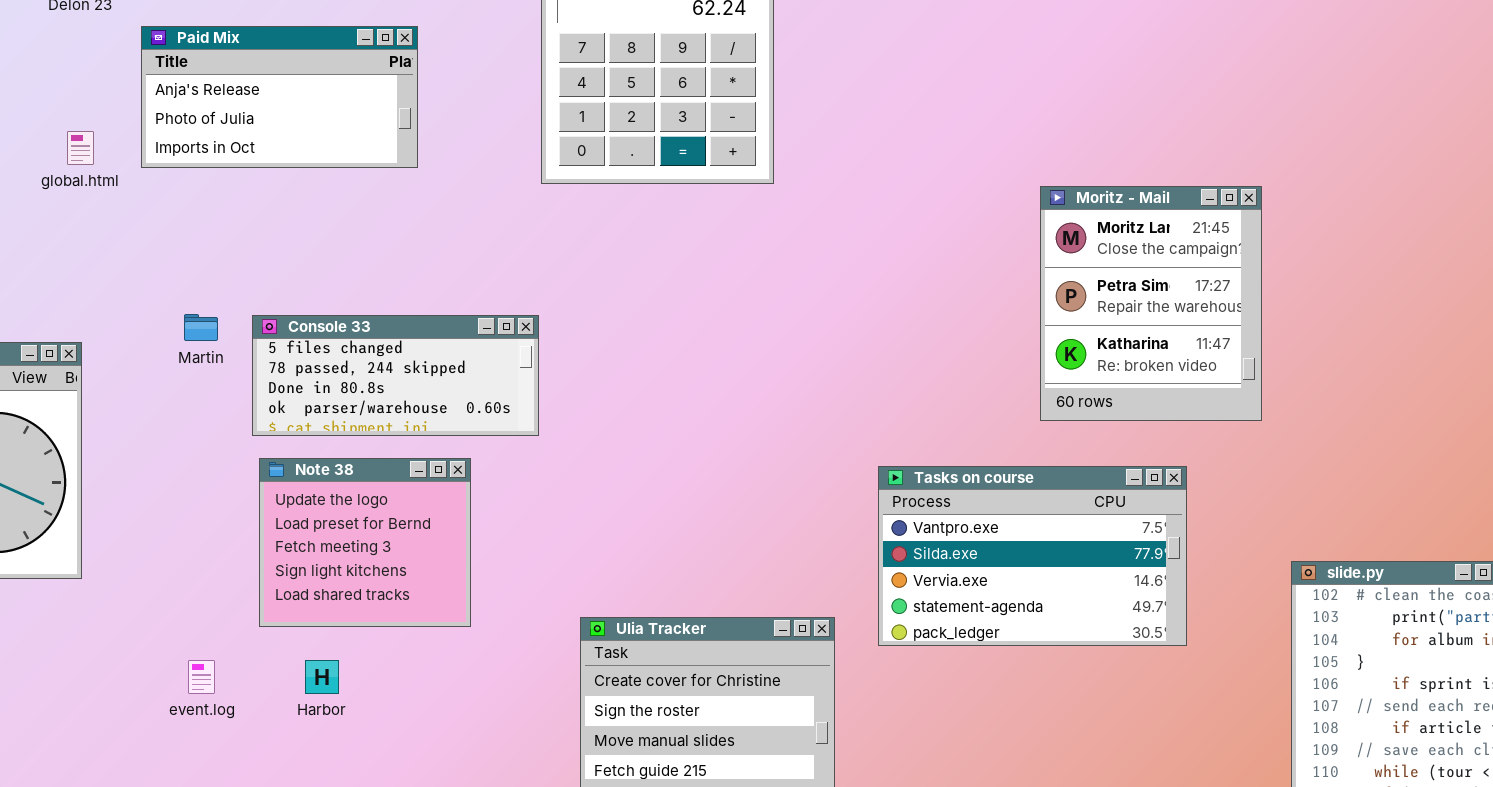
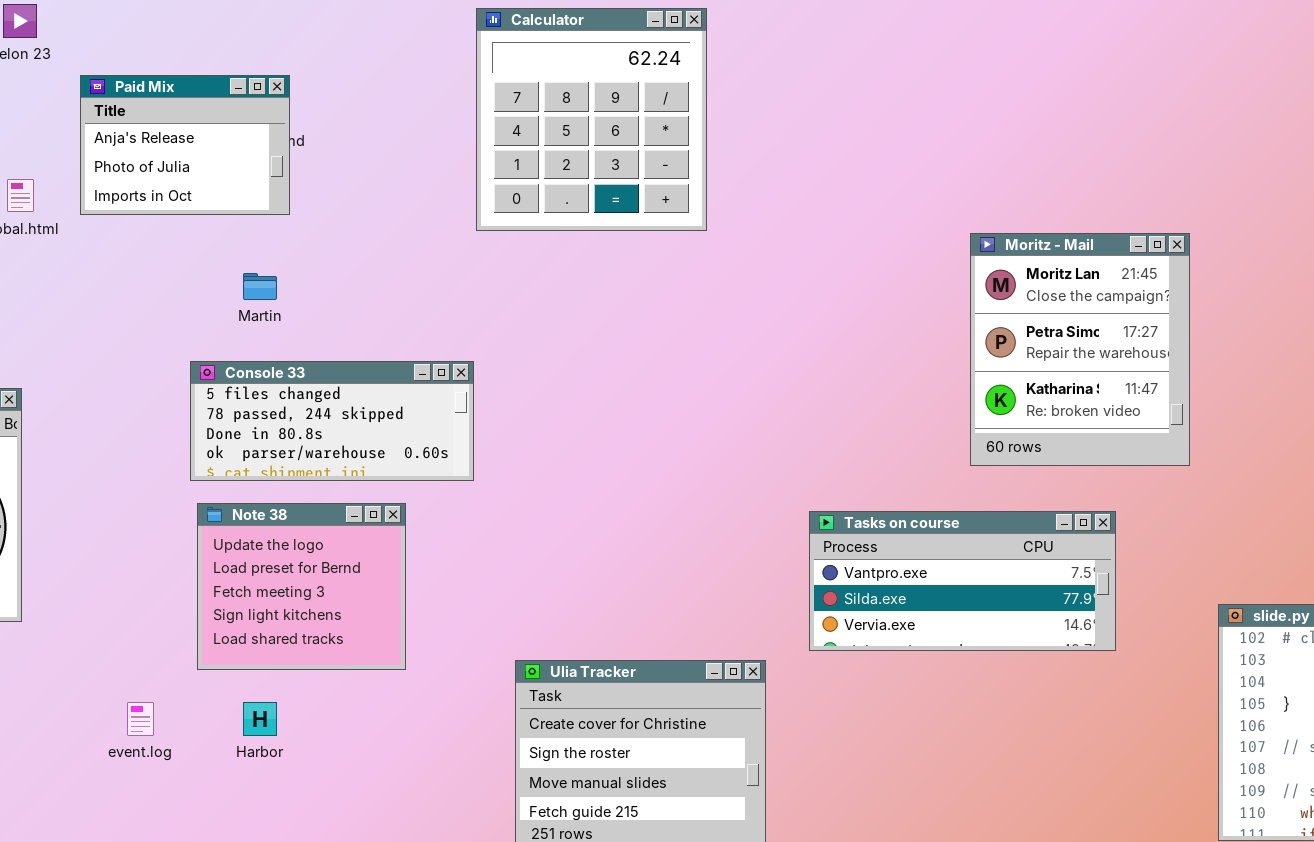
Paid Mix: [141,26,418,168] -> [80,75,290,215], resized
Martin: [184,314,218,341] -> [243,273,277,300], moved
Tasks on course: [878,466,1187,646] -> [809,511,1116,651], resized

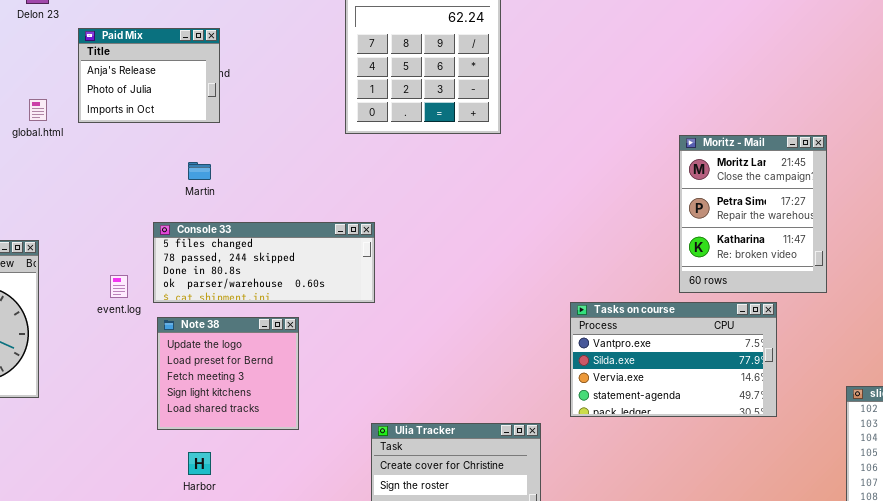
Console 33: [190,361,474,481] -> [153,222,375,303], resized
Tasks on course: [809,511,1116,651] -> [570,302,777,417], resized
event.log: [127,702,154,736] -> [110,275,128,298], moved

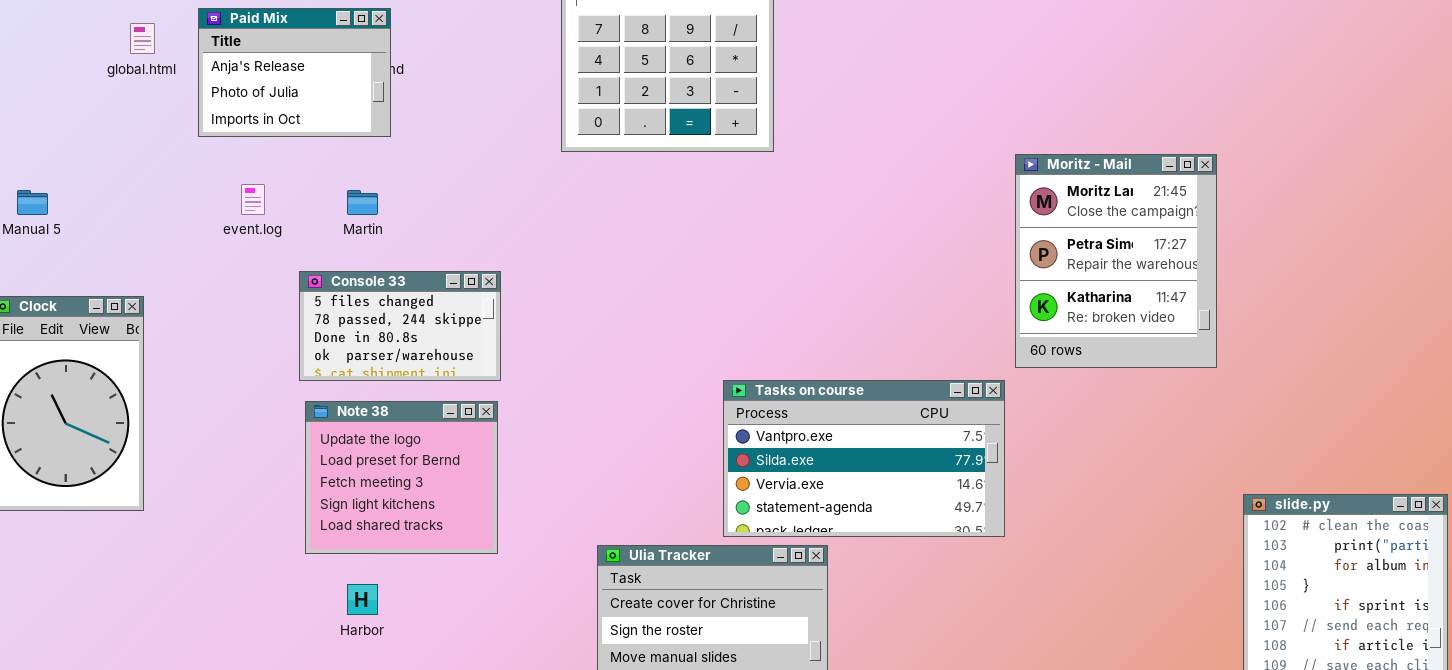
global.html: [29,99,47,121] -> [130,23,155,54], moved
Console 33: [153,222,375,303] -> [299,271,501,381], resized
event.log: [110,275,128,298] -> [241,184,265,215], moved
Tasks on course: [570,302,777,417] -> [723,380,1005,537], moved

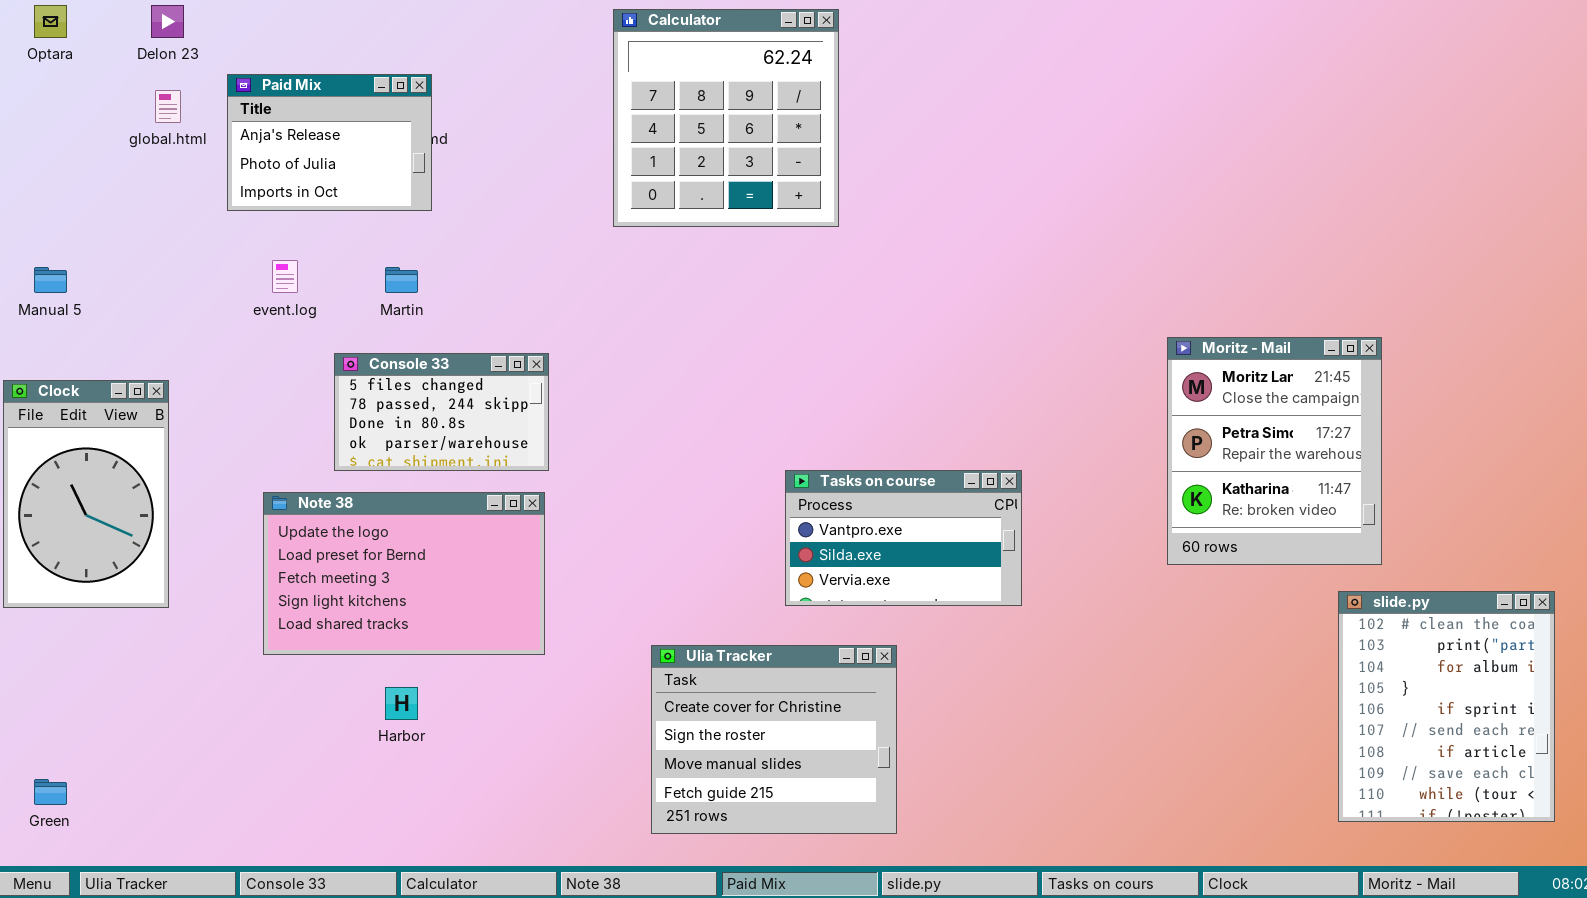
Moritz - Mail: [1015,154,1217,368] -> [1167,337,1382,565], moved
Tasks on course: [723,380,1005,537] -> [785,470,1022,606], resized
Note 38: [305,401,498,554] -> [263,492,545,655], resized

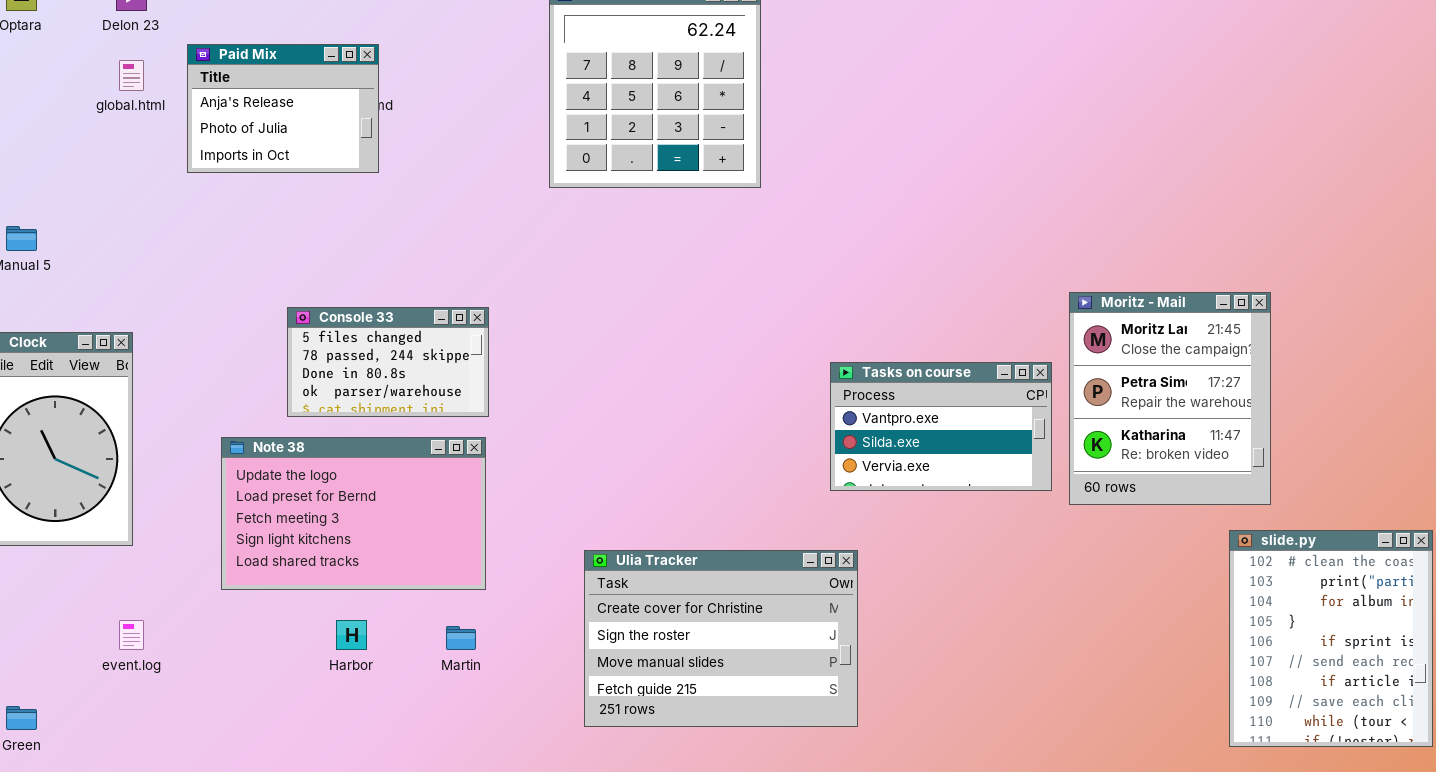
event.log: [272,260,298,293] -> [119,620,144,650], moved
Martin: [385,267,418,293] -> [446,626,476,650], moved
Tasks on course: [785,470,1022,606] -> [830,362,1052,491], moved
Ulia Tracker: [651,645,897,834] -> [584,550,858,727], moved, resized

